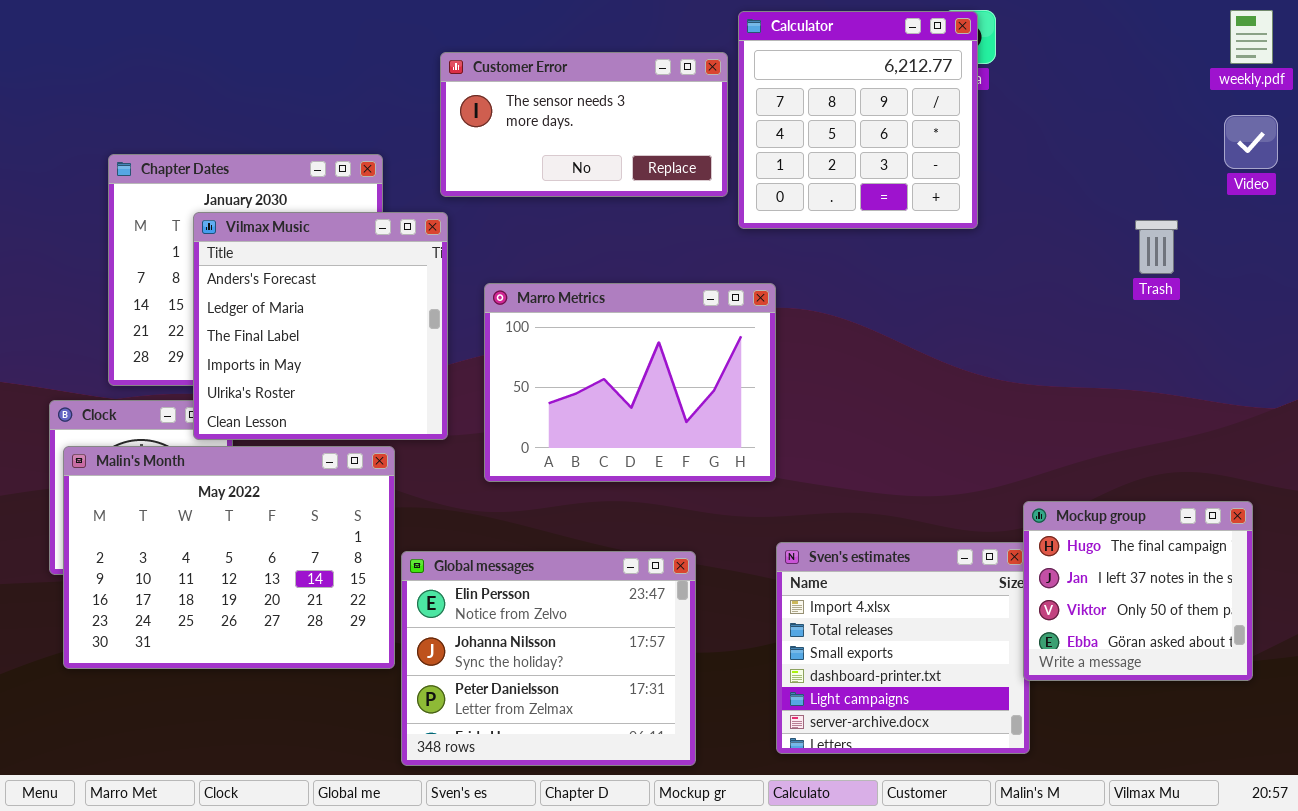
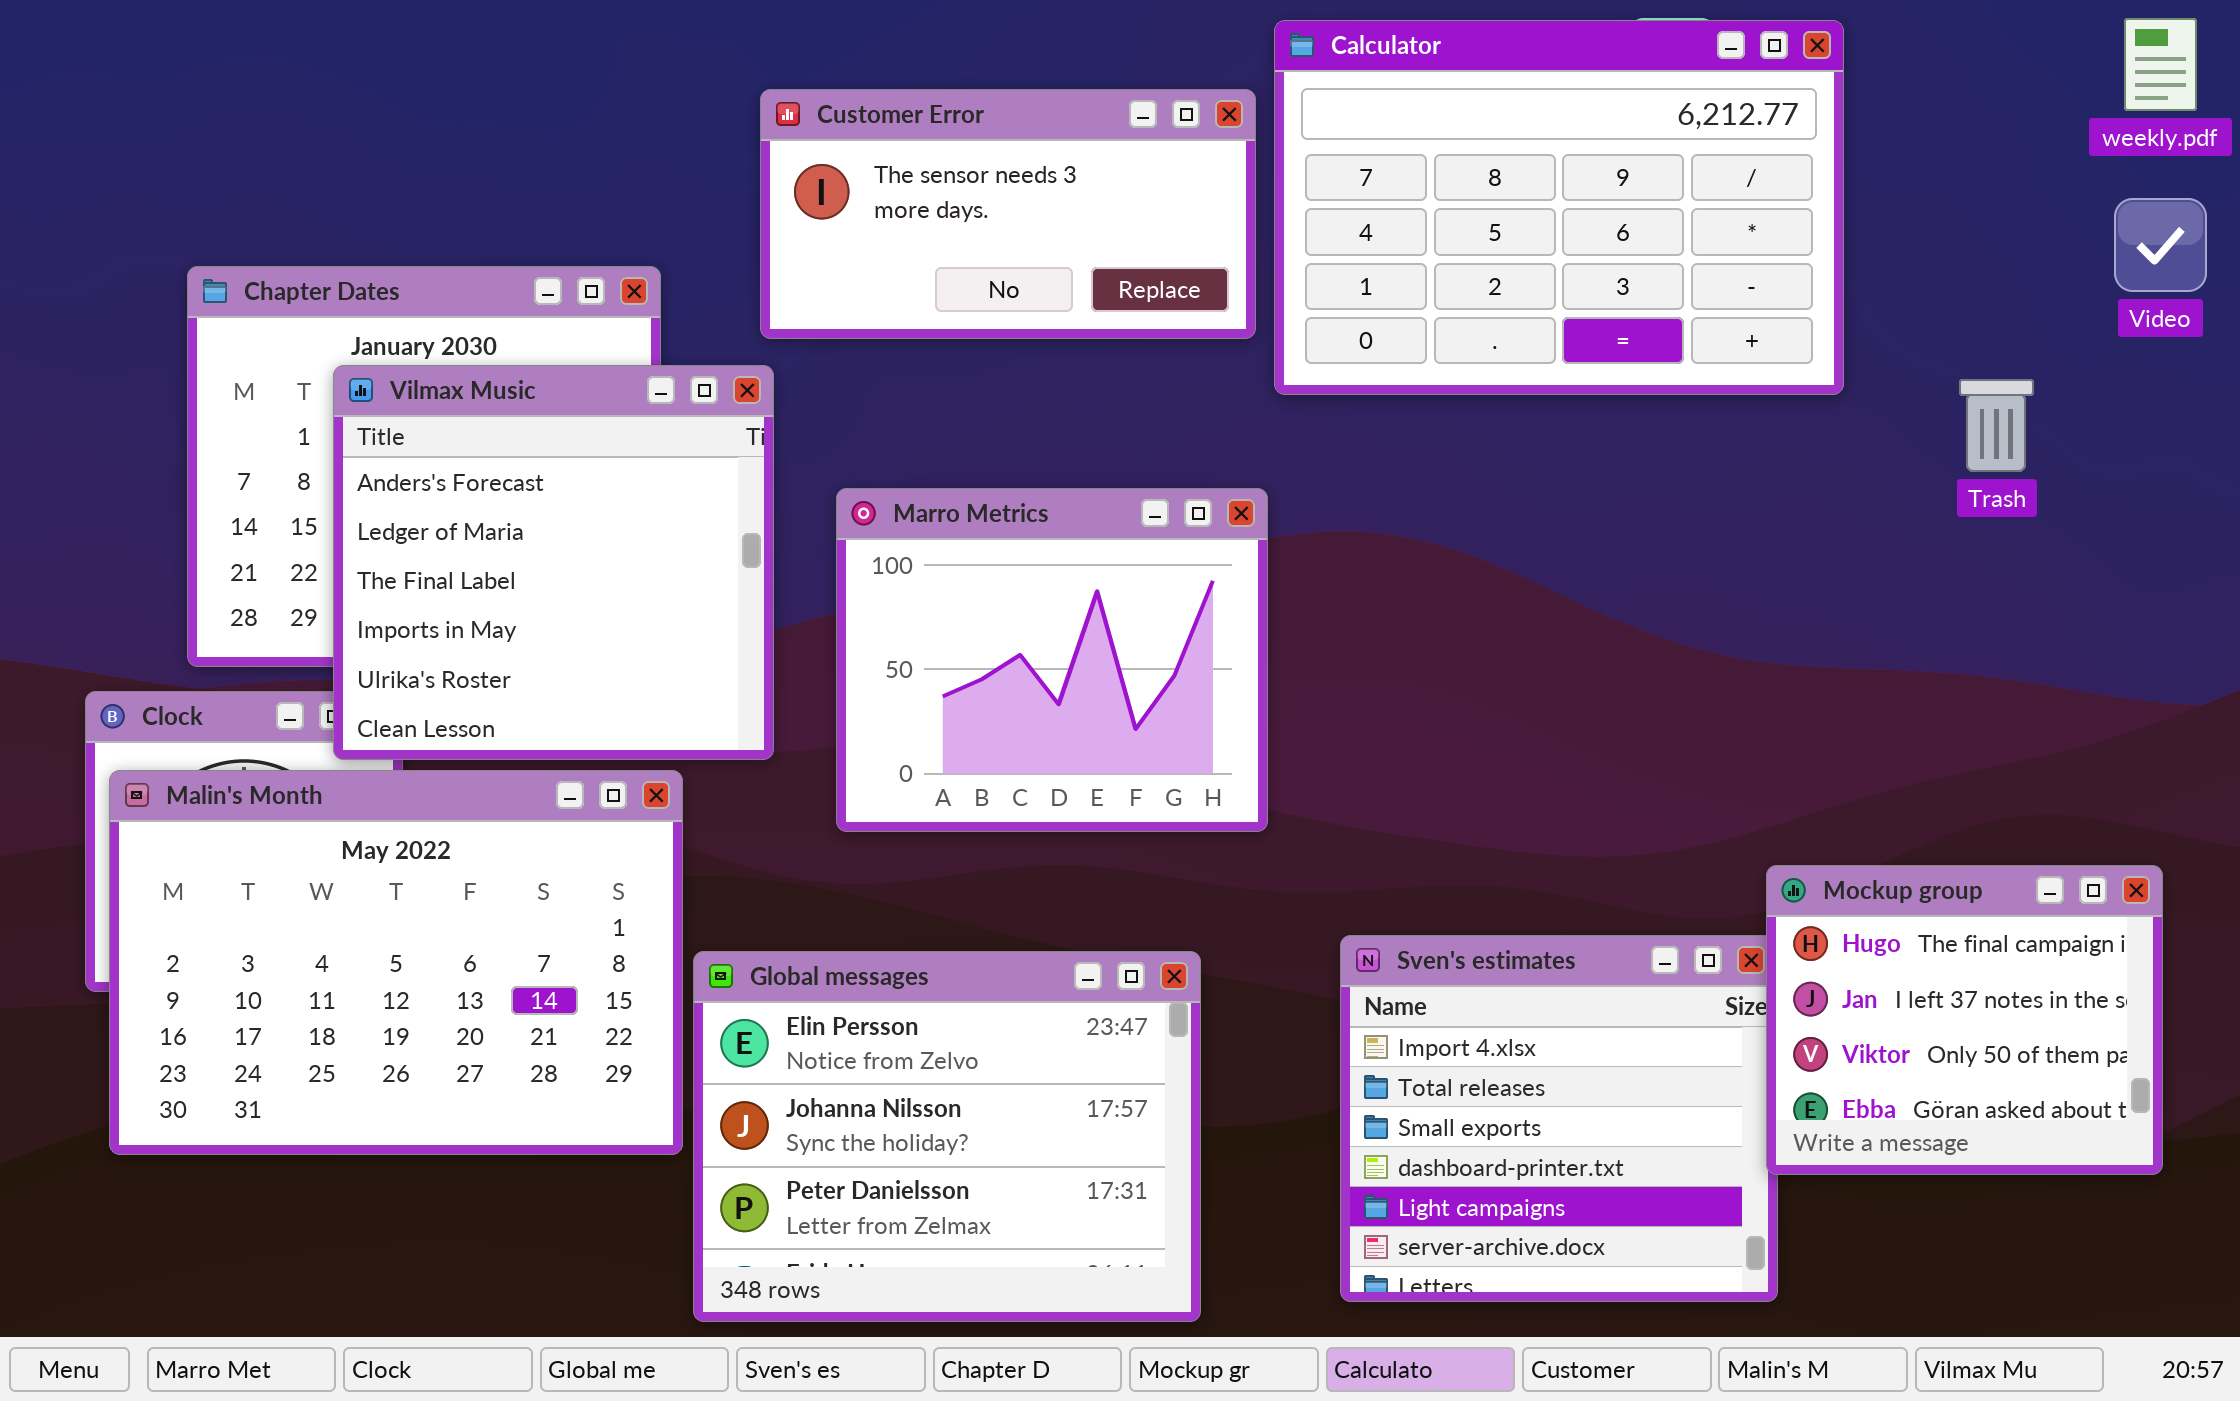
Calculator: [738,11,978,229] -> [1274,20,1844,395], resized
Marro Metrics: [484,283,776,482] -> [836,488,1268,832], resized

